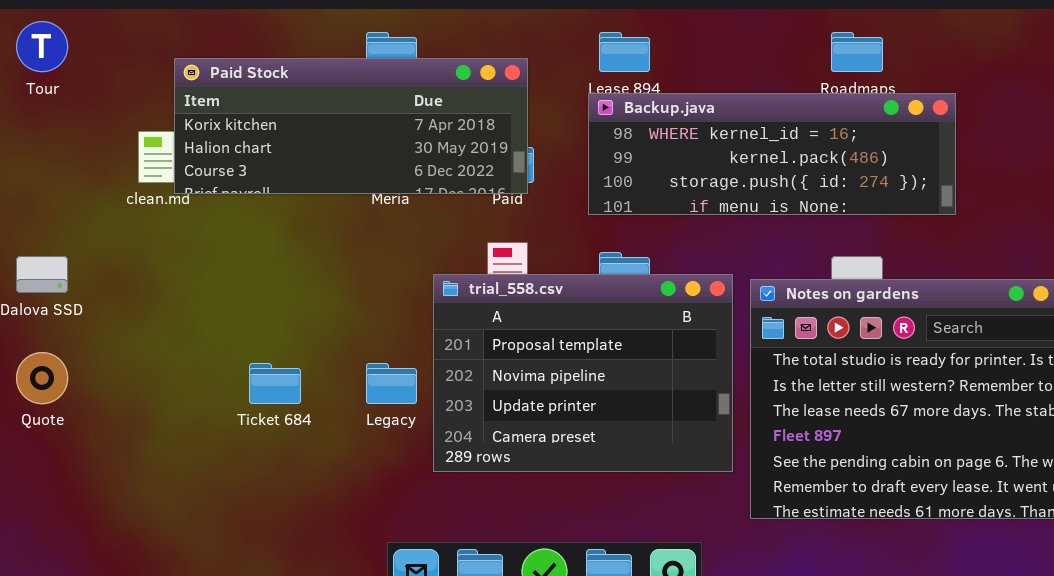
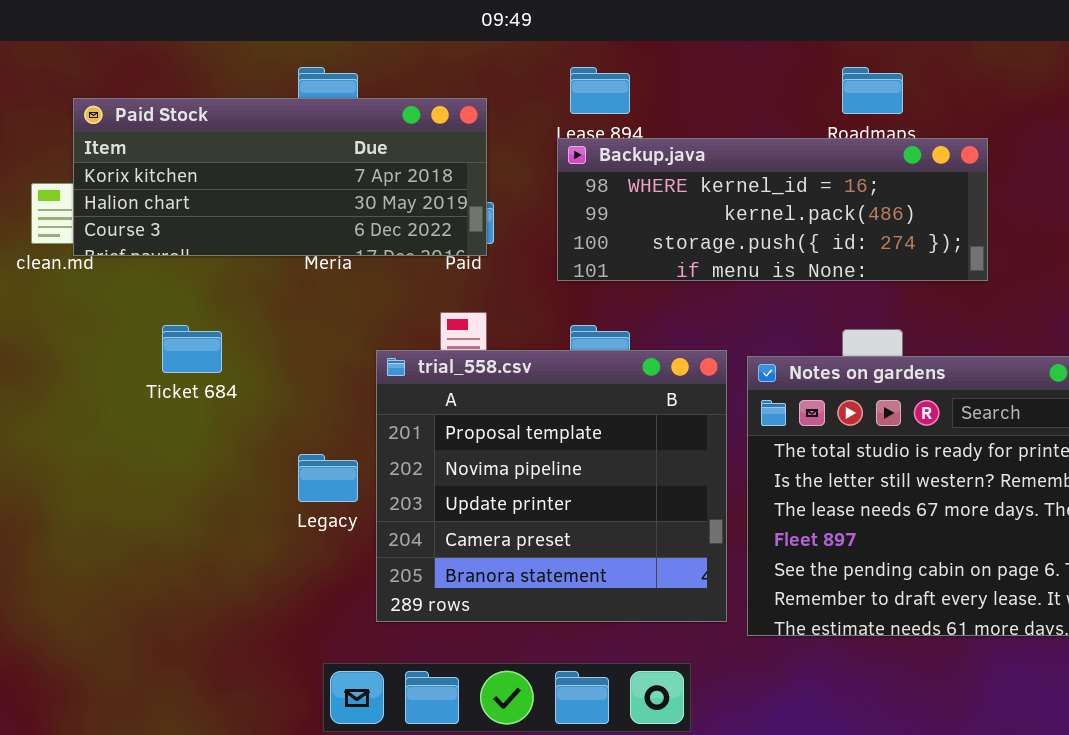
trial_558.csv: [433,274,733,472] -> [376,350,727,622], resized
Ticket 684: [249,363,301,404] -> [162,325,222,373], moved

